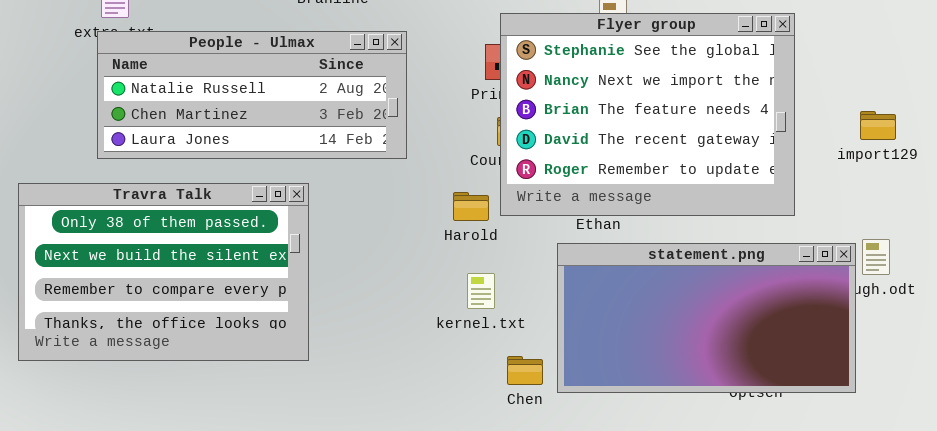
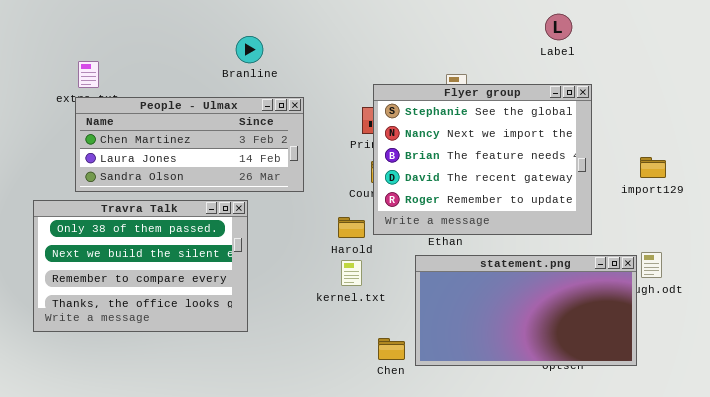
People - Ulmax: [97,31,407,159] -> [75,97,304,192], scrolled down 1 row
Travra Talk: [18,183,309,361] -> [33,200,248,332], moved
kernel.txt: [467,273,495,309] -> [341,260,362,286], moved

